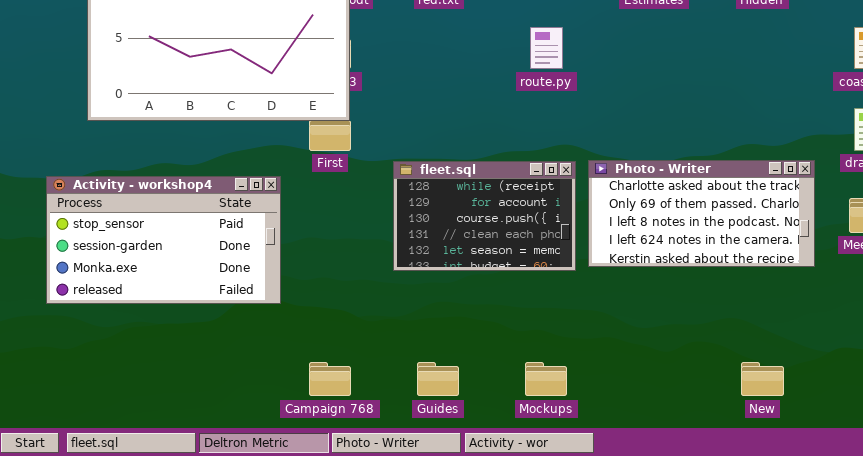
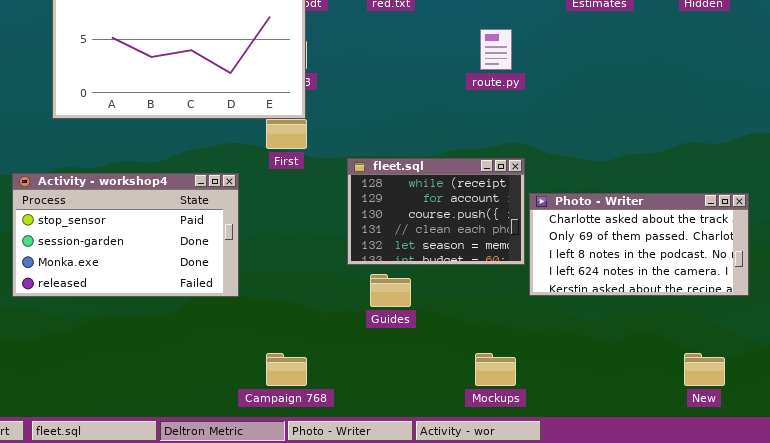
Photo - Writer: [588,160,815,267] -> [529,193,749,296], moved
Guides: [417,362,459,396] -> [370,274,411,307], moved

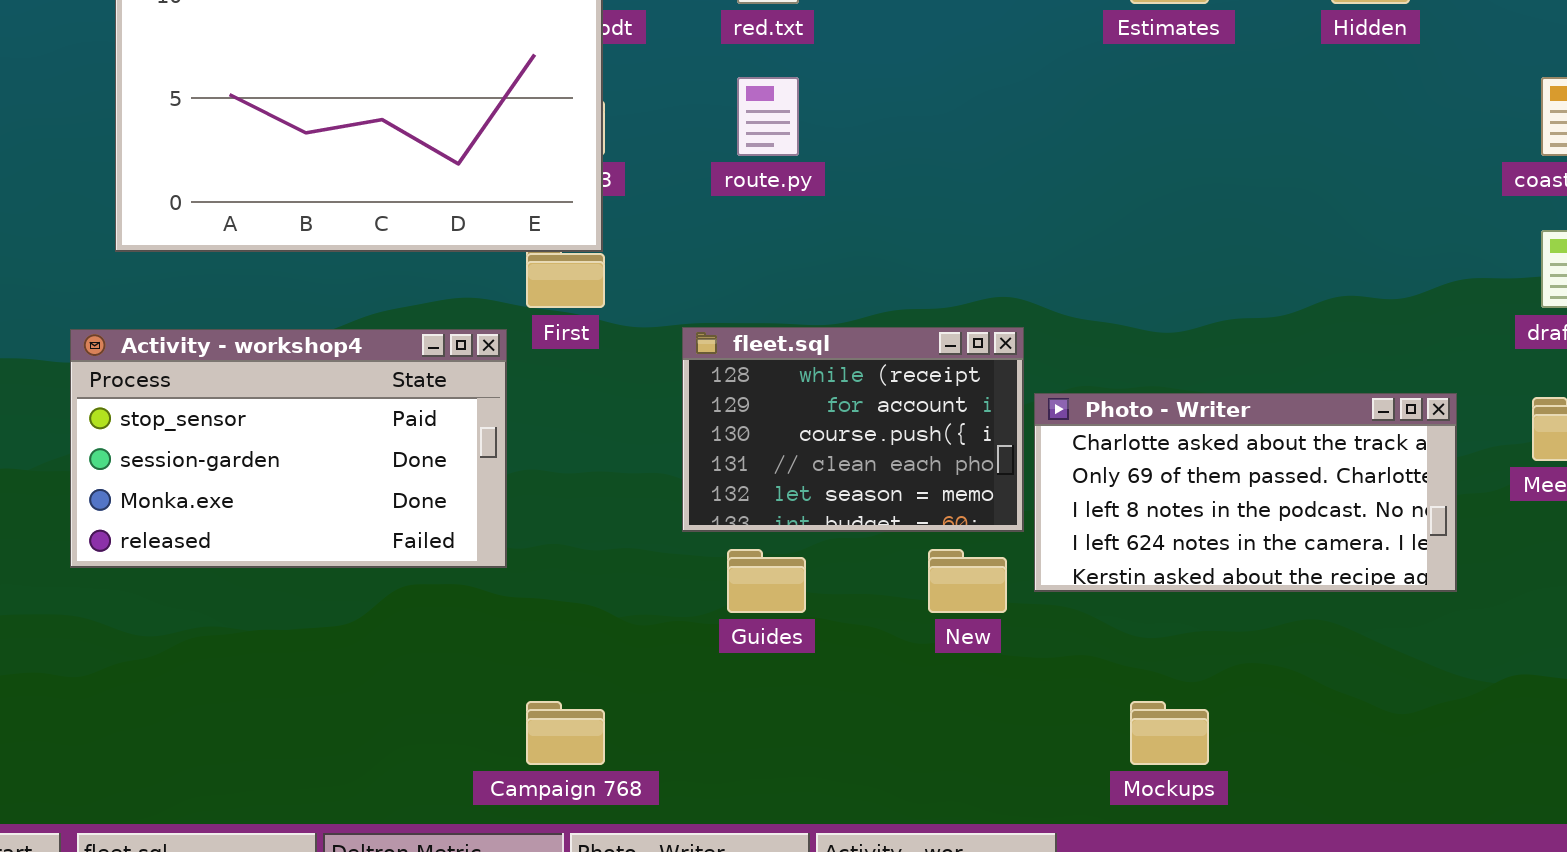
route.py: [480,29,512,70] -> [737,77,799,156], moved
Activity - workshop4: [12,173,239,297] -> [70,329,507,568], moved
Mockups: [475,353,516,386] -> [1130,701,1209,765], moved
New: [684,353,725,386] -> [928,549,1007,613], moved

